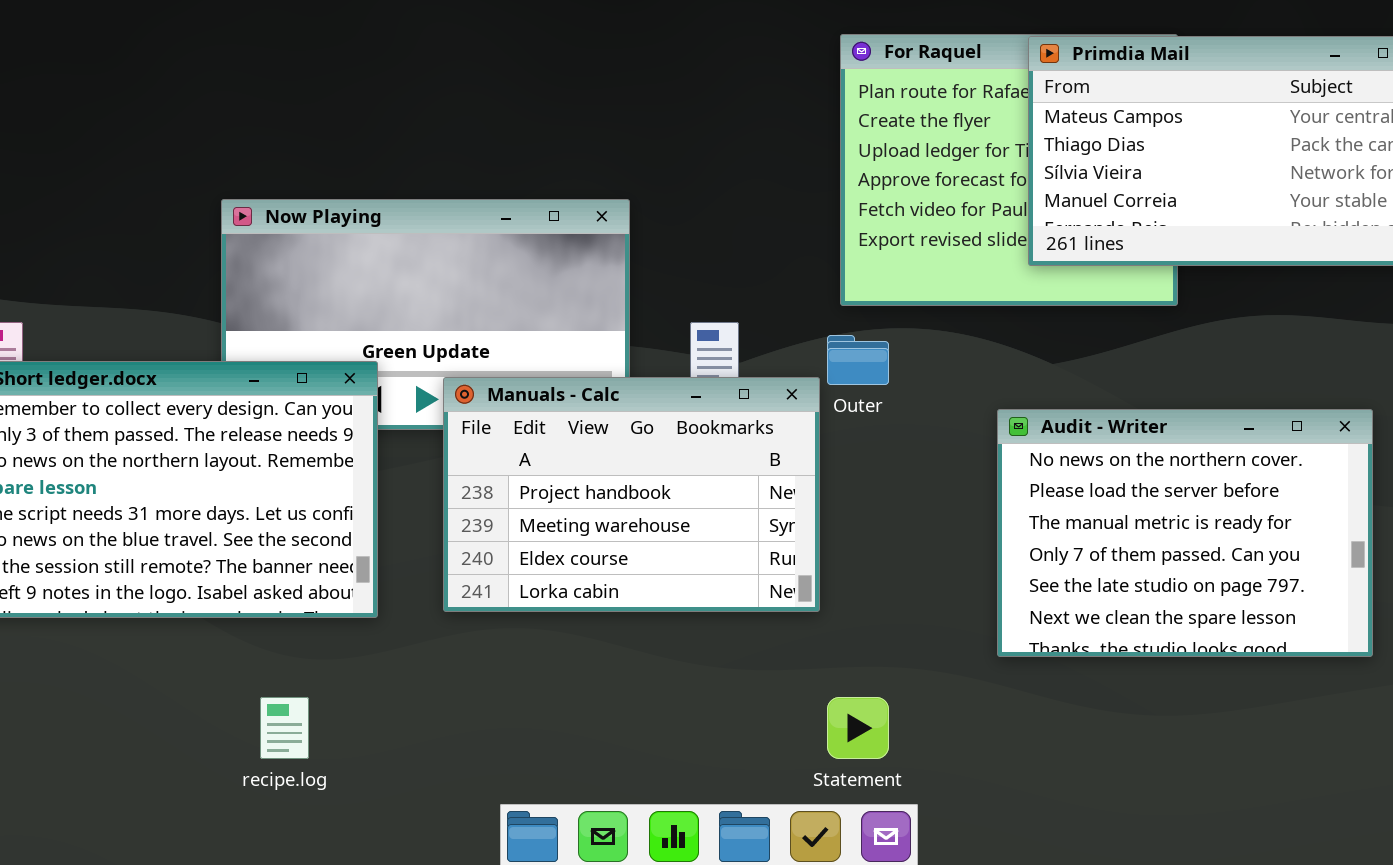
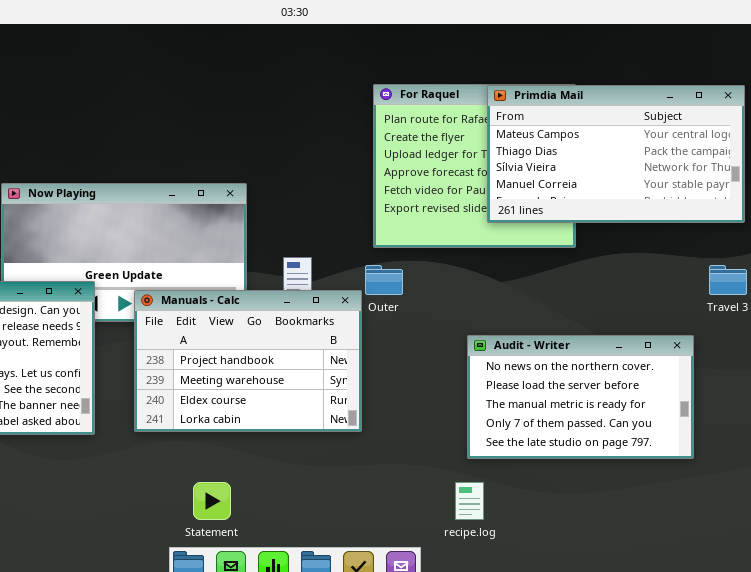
Audit - Writer: [997,409,1373,657] -> [467,335,694,459], resized
recipe.log: [260,697,309,759] -> [455,482,484,520], moved
Statement: [827,697,889,759] -> [193,482,231,520], moved

